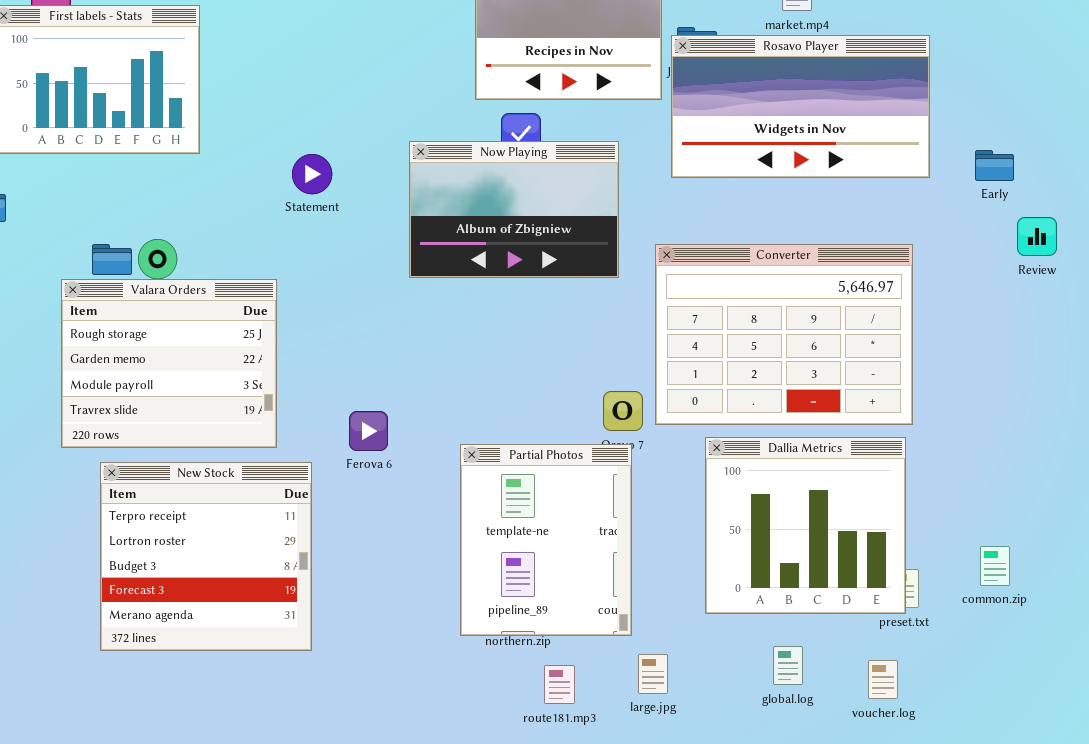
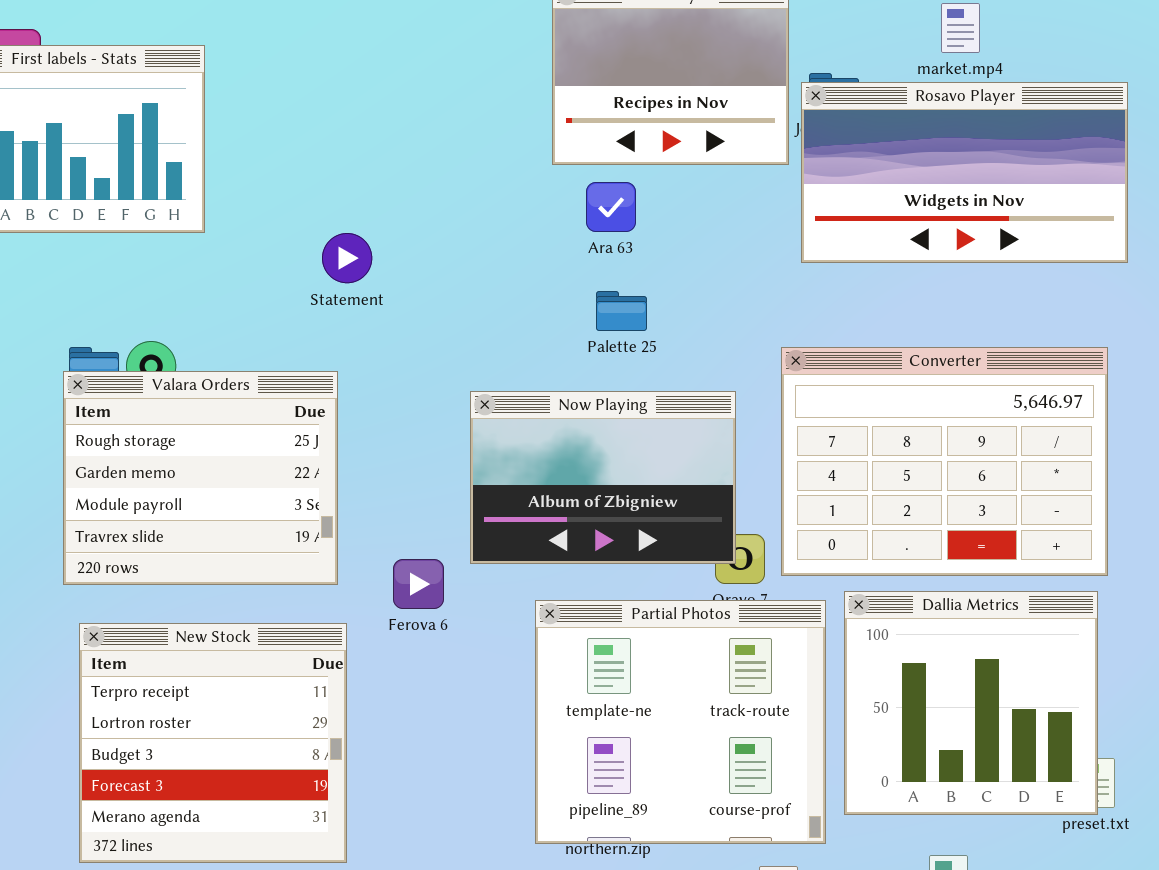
Now Playing: [409,141,619,278] -> [470,391,736,564], moved
Valara Orders: [61,279,277,448] -> [63,371,338,585], moved
Partial Photos: [460,444,632,636] -> [535,600,826,844], resized

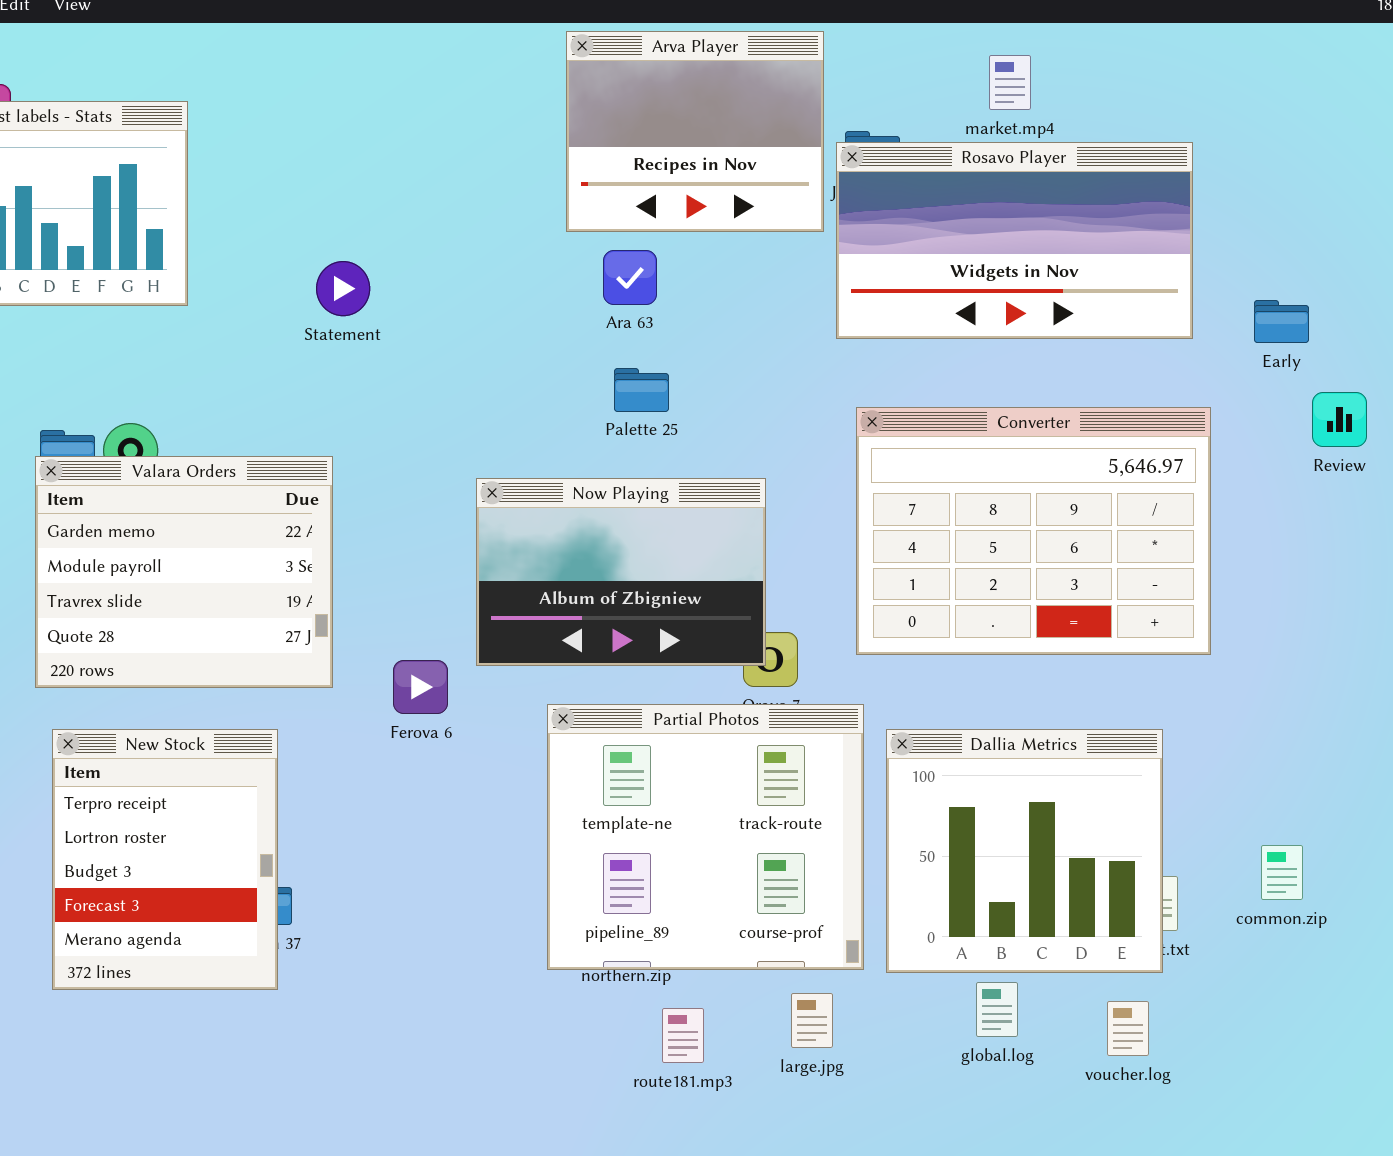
Statement: [322,233,372,283] -> [316,261,370,316], moved
Converter: [781,347,1108,576] -> [856,407,1211,655], moved
Valara Orders: [63,371,338,585] -> [35,456,333,688], scrolled down 1 row
Dallia Metrics: [844,591,1098,815] -> [886,729,1163,973], moved
New Stock: [79,623,347,863] -> [52,729,278,990], resized

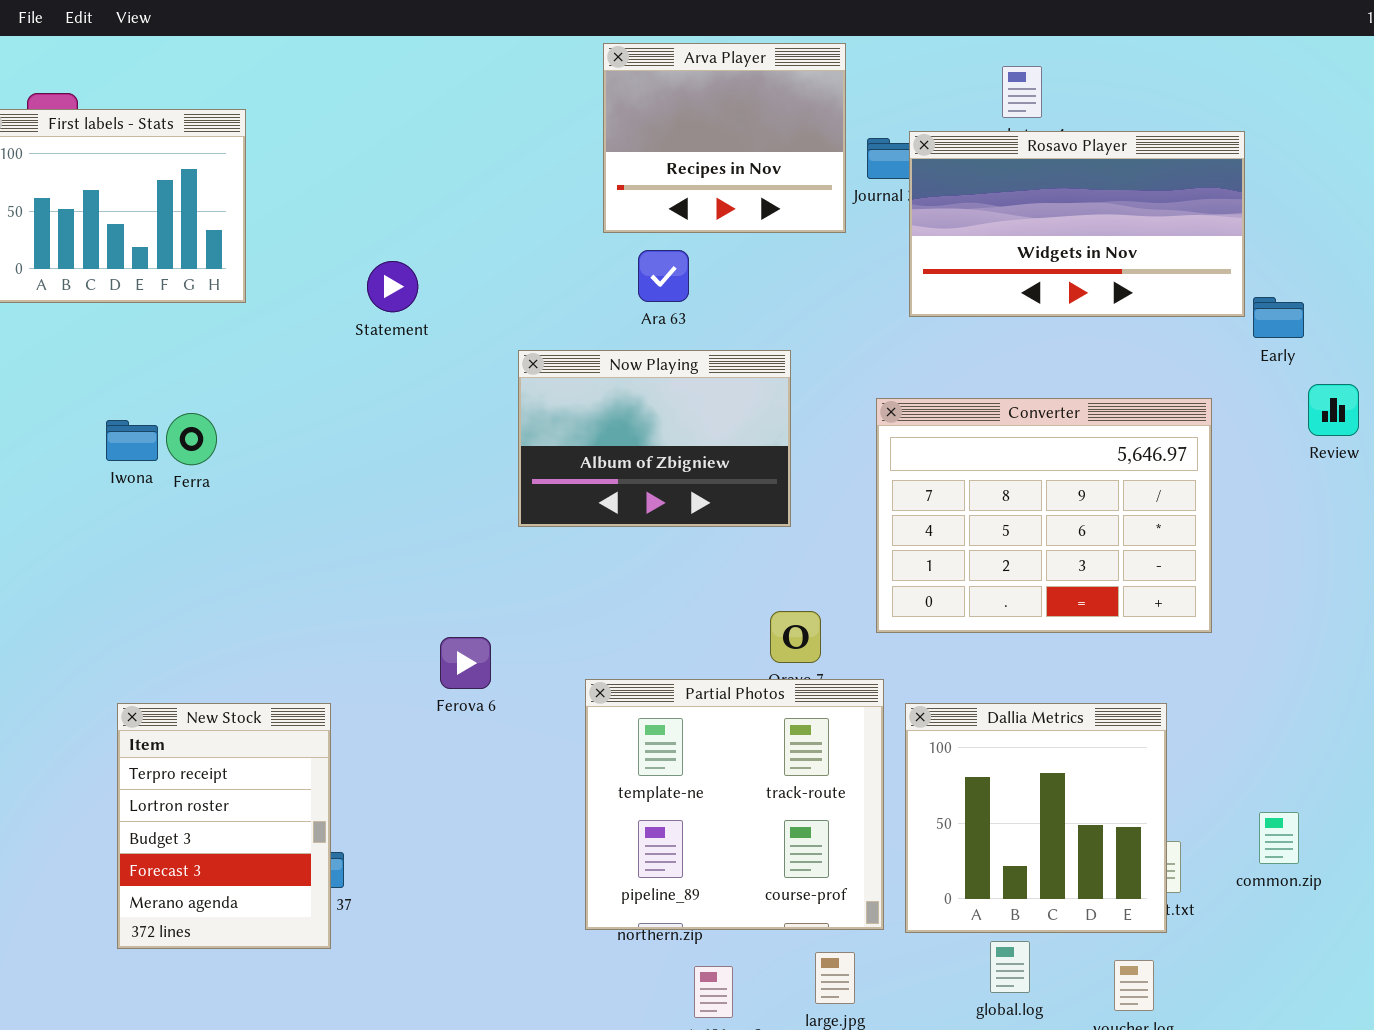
Rosavo Player: [836,142,1193,339] -> [909,131,1245,317], moved
Valara Orders: [35,456,333,688] -> none, closed
Now Playing: [476,478,766,666] -> [518,350,791,527], moved

